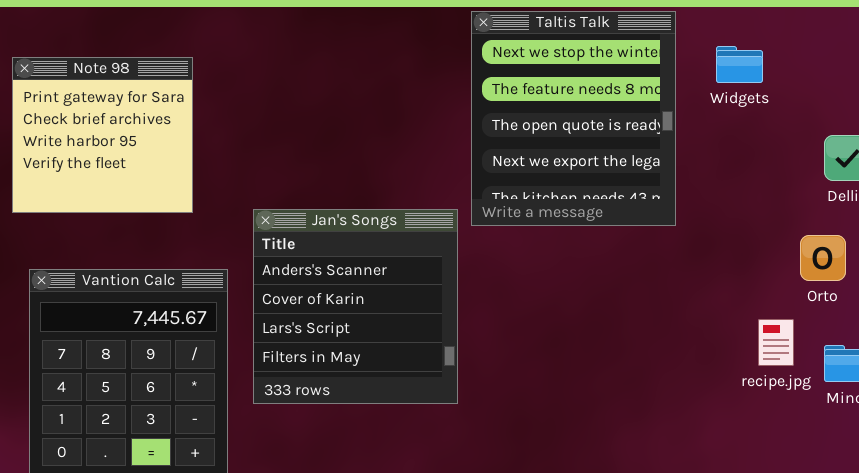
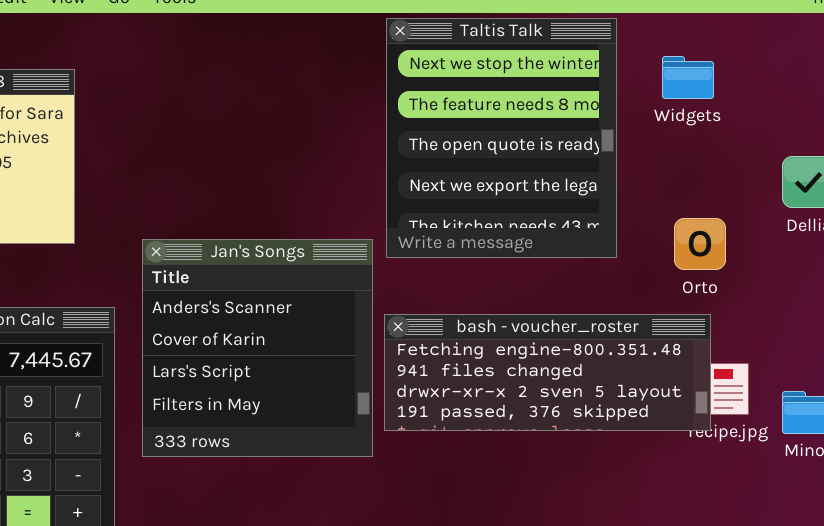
Orto: [800,235,846,281] -> [674,218,726,270], moved
bash - voucher_roster: none -> [384,314,711,431], opened

